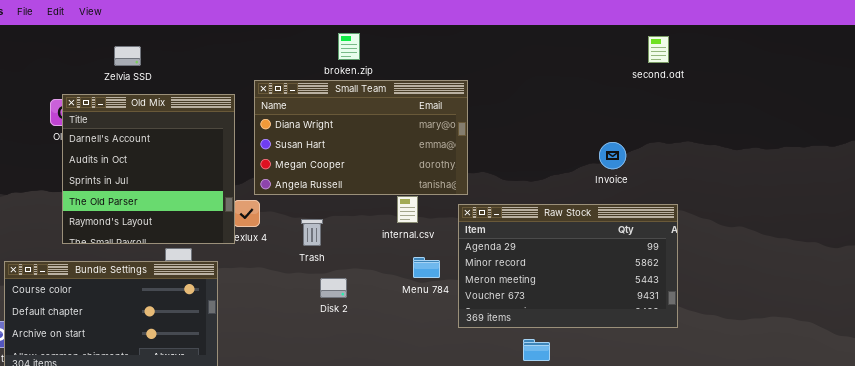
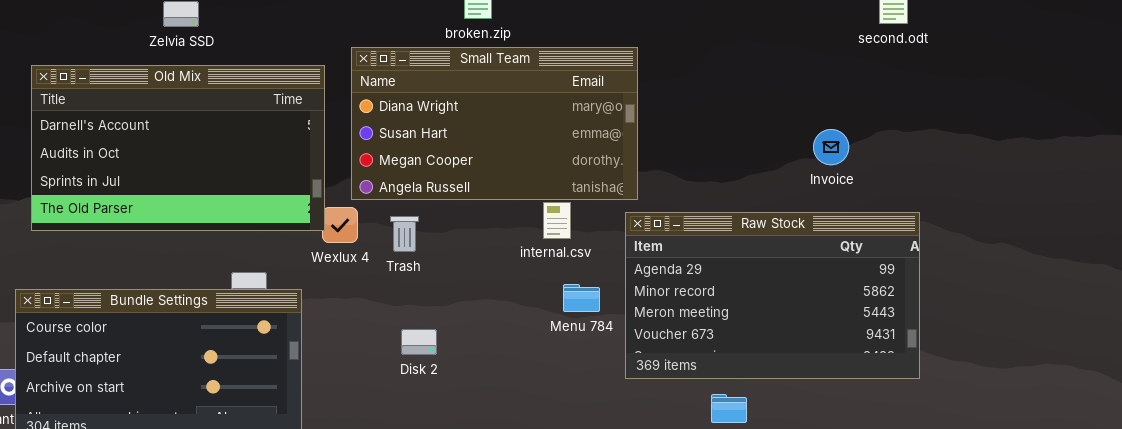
Old Mix: [62,94,235,244] -> [31,65,325,231], resized
Trash: [301,219,323,246] -> [390,216,419,252], moved
Disk 2: [320,278,347,298] -> [401,329,437,355], moved

